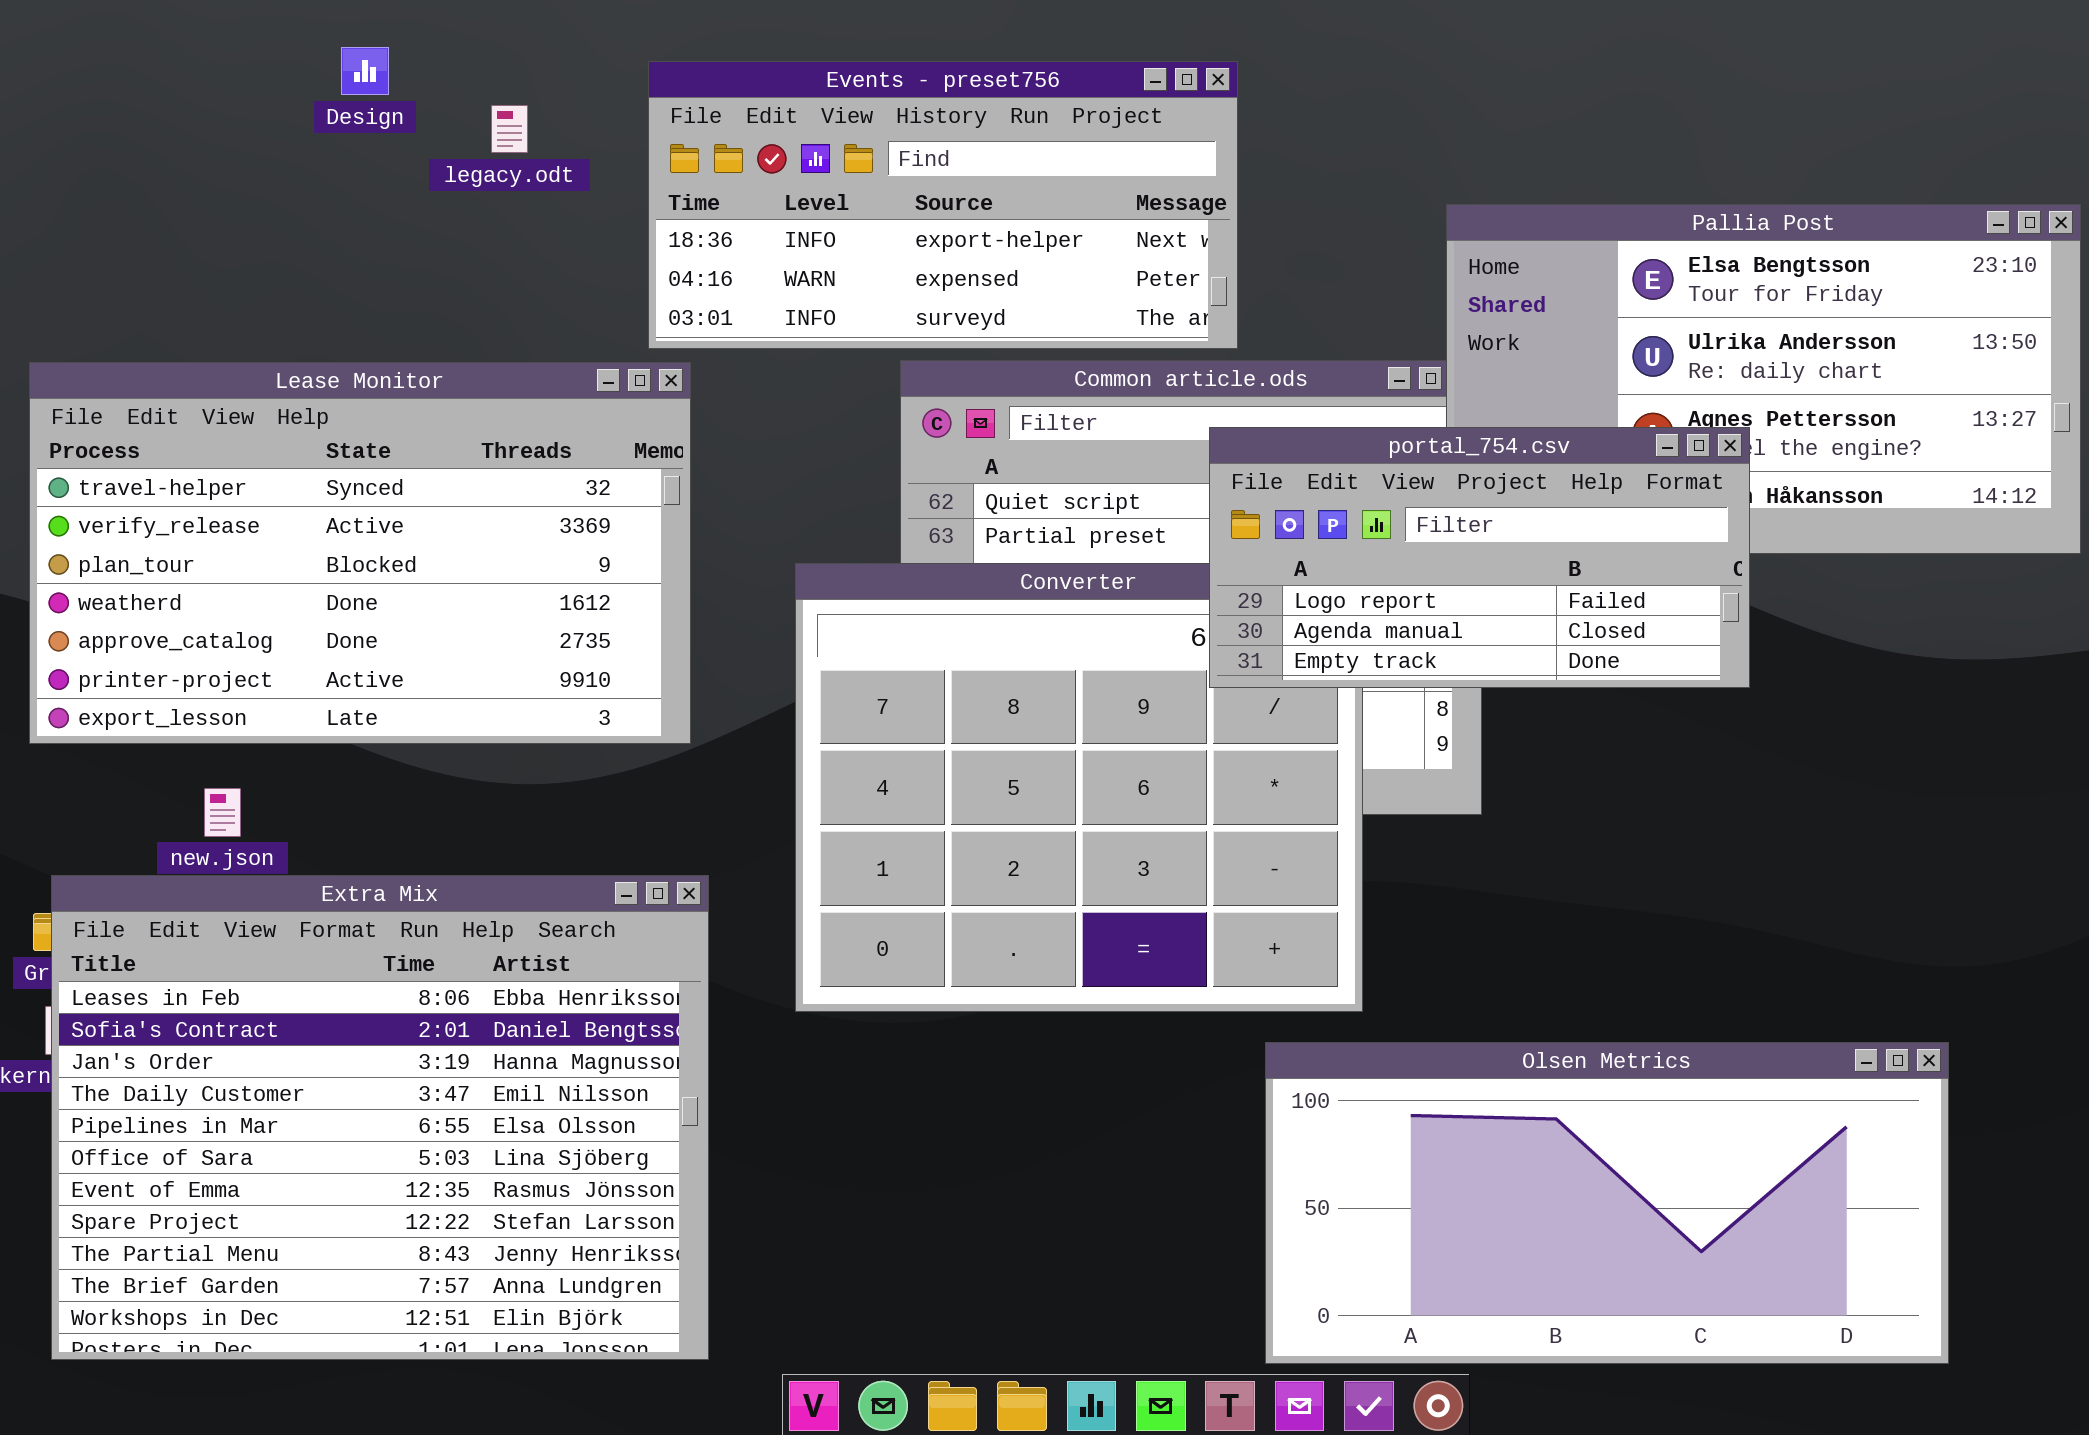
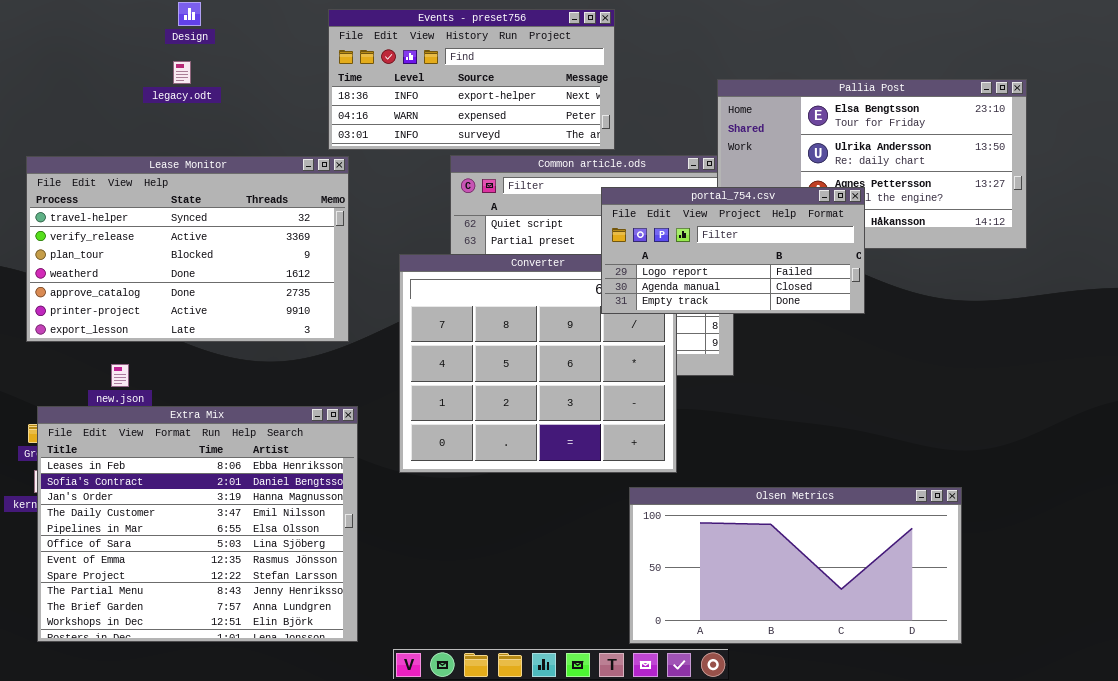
legacy.odt: [491,105,528,153] -> [173,61,191,84], moved

